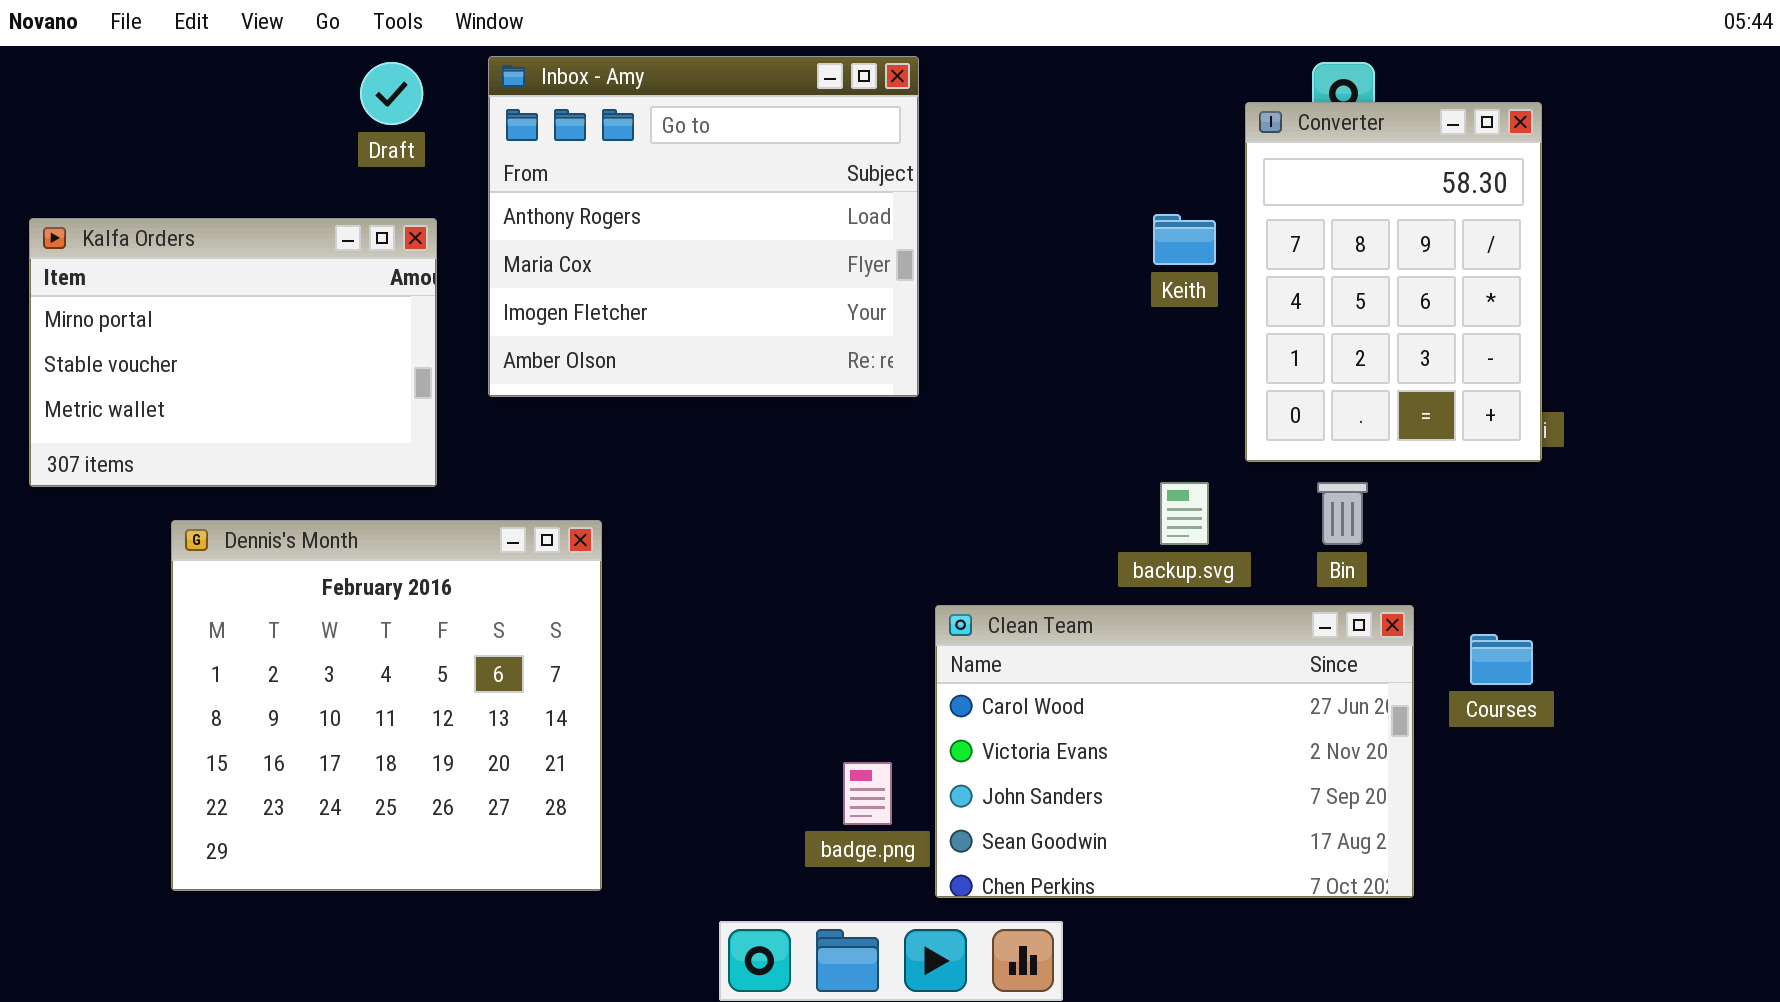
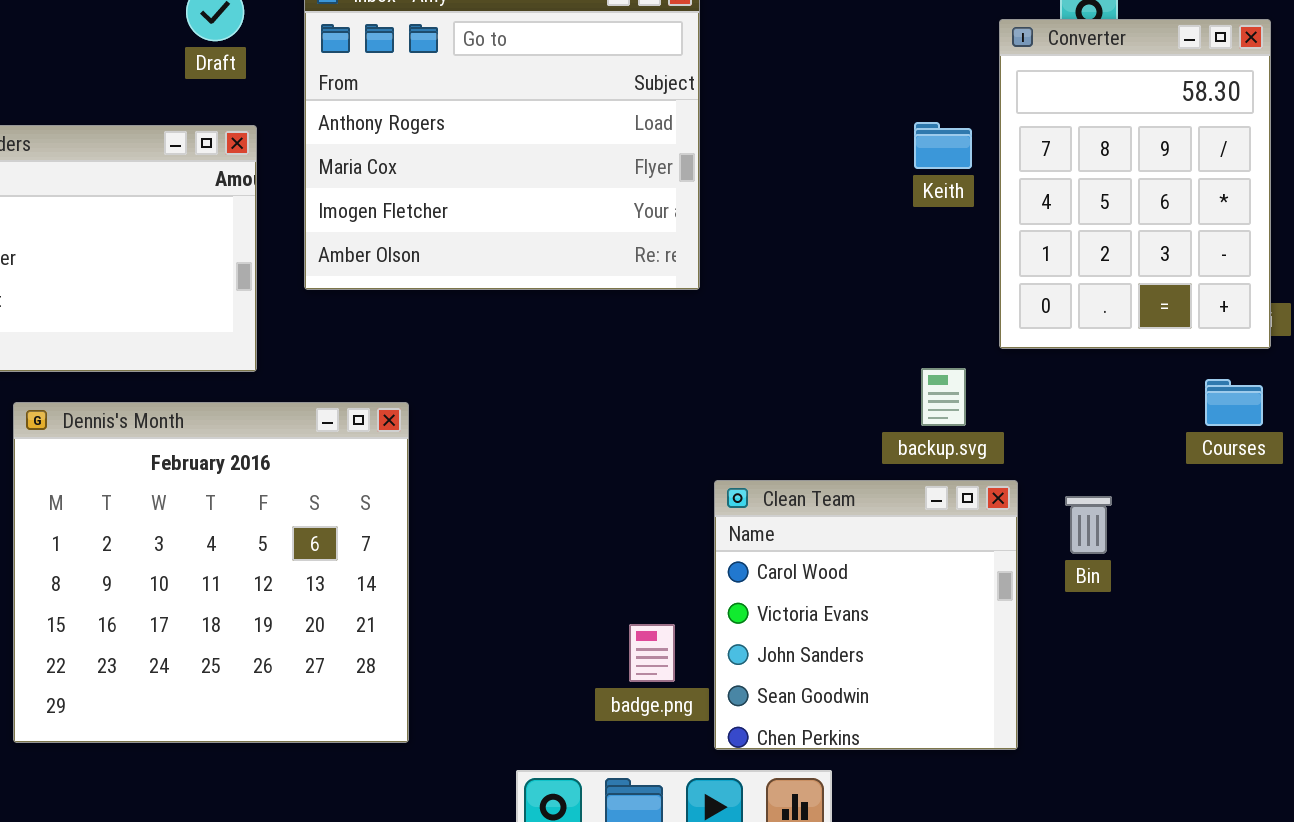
Bin: [1317,482,1368,545] -> [1065,496,1112,554], moved
Clean Team: [935,605,1414,898] -> [714,480,1018,750], resized
Courses: [1470,634,1533,685] -> [1205,379,1263,426], moved

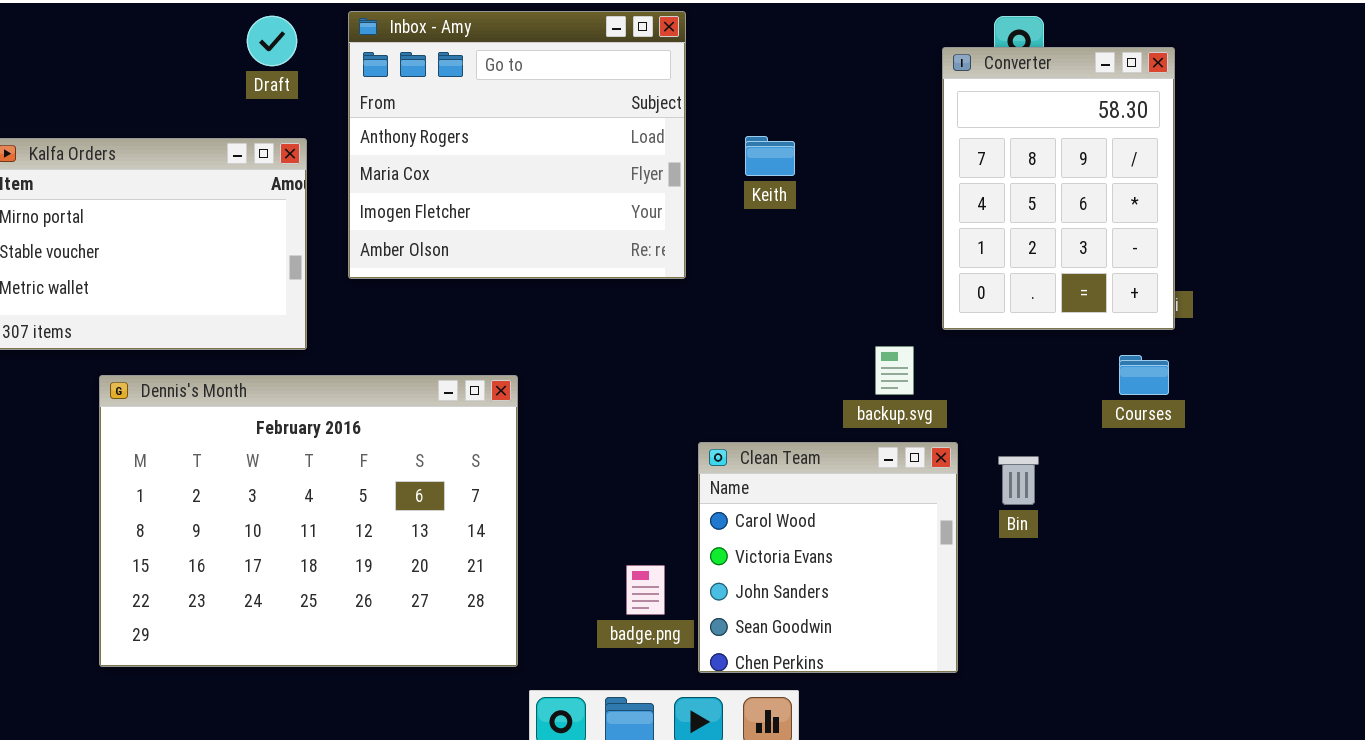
Keith: [914,122,972,169] -> [745,136,795,176], moved
Dennis's Month: [13,402,409,743] -> [99,375,518,667], resized

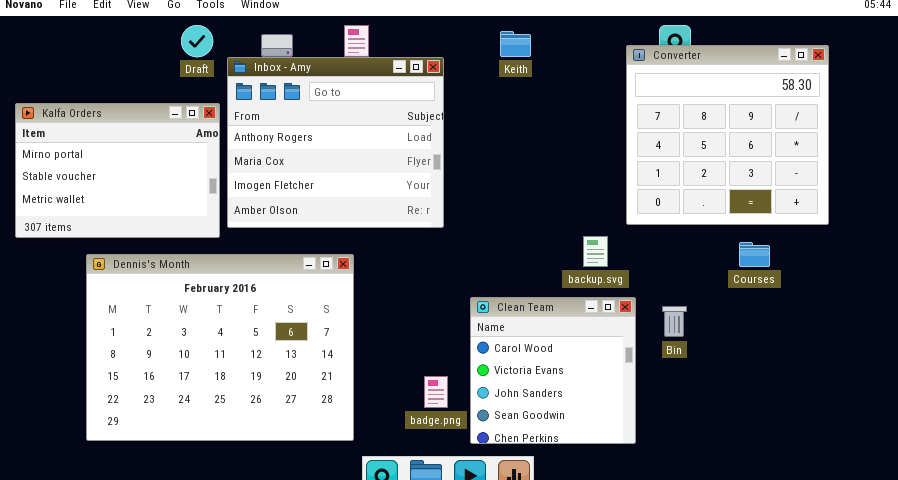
Inbox - Amy: [348,11,686,279] -> [227,57,444,228], moved
Converter: [942,47,1175,330] -> [626,45,829,225], resized
Keith: [745,136,795,176] -> [500,31,531,57], moved

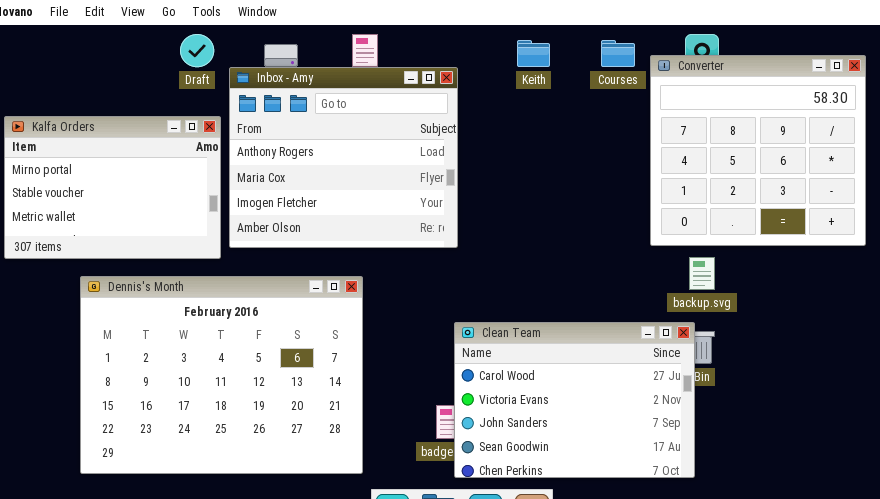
backup.svg: [583,236,608,267] -> [689,257,715,290], moved
Courses: [739,242,770,267] -> [601,40,635,67], moved
Clean Team: [470,297,636,444] -> [454,322,695,478], moved, resized

